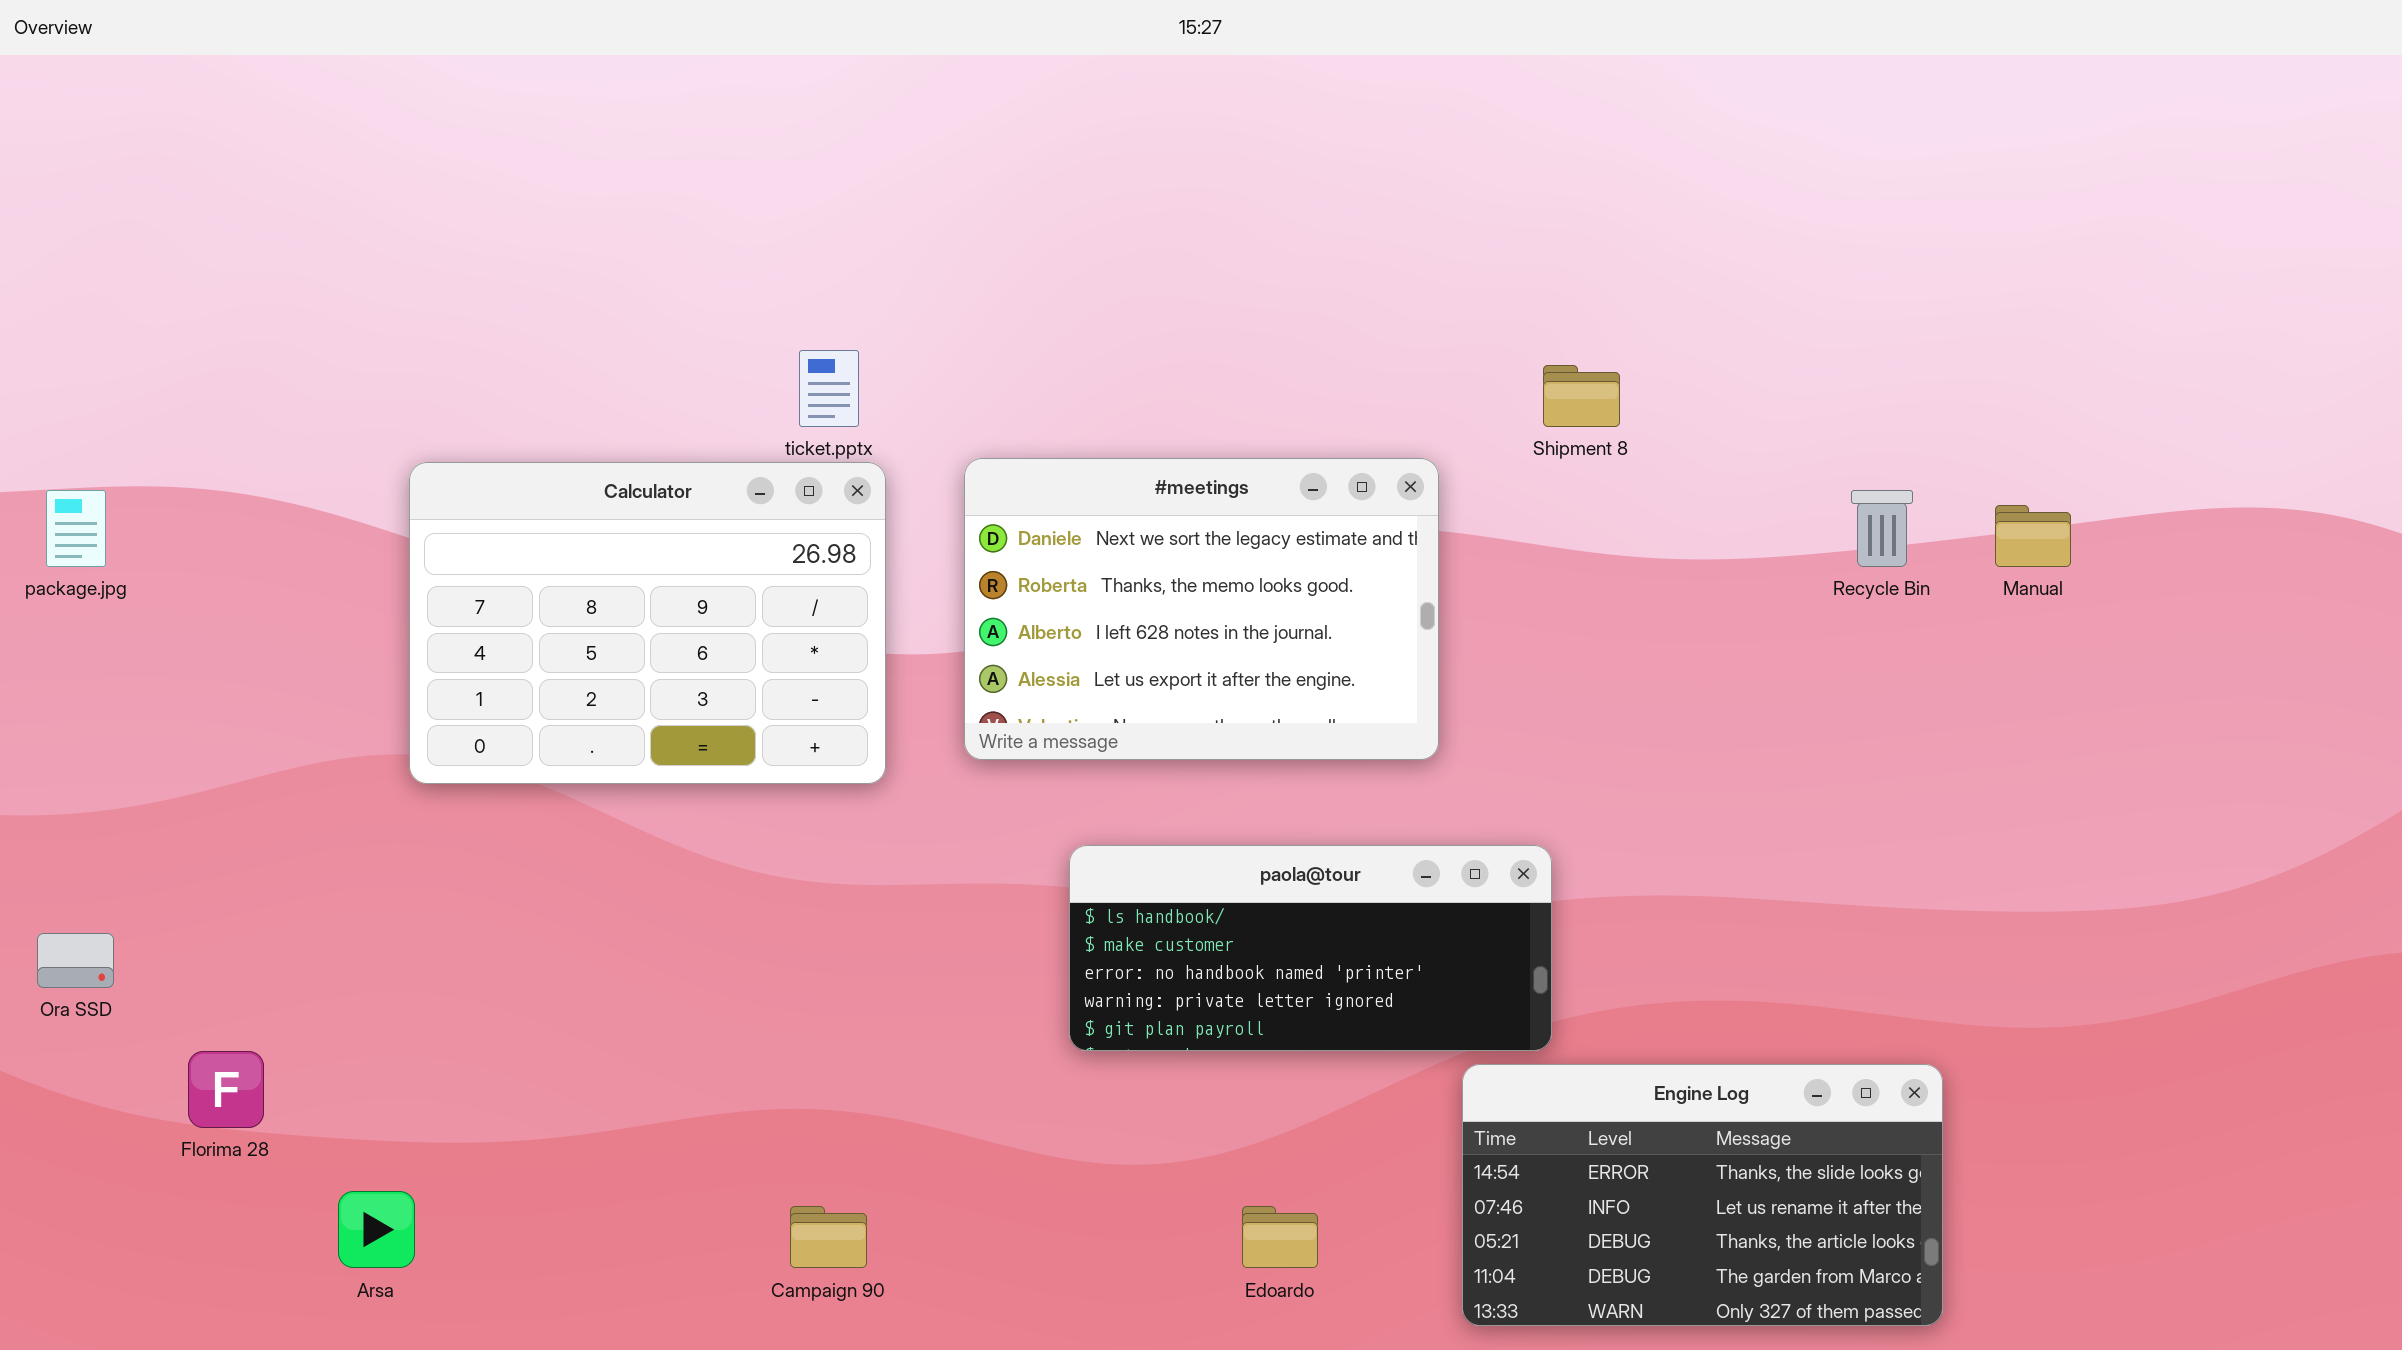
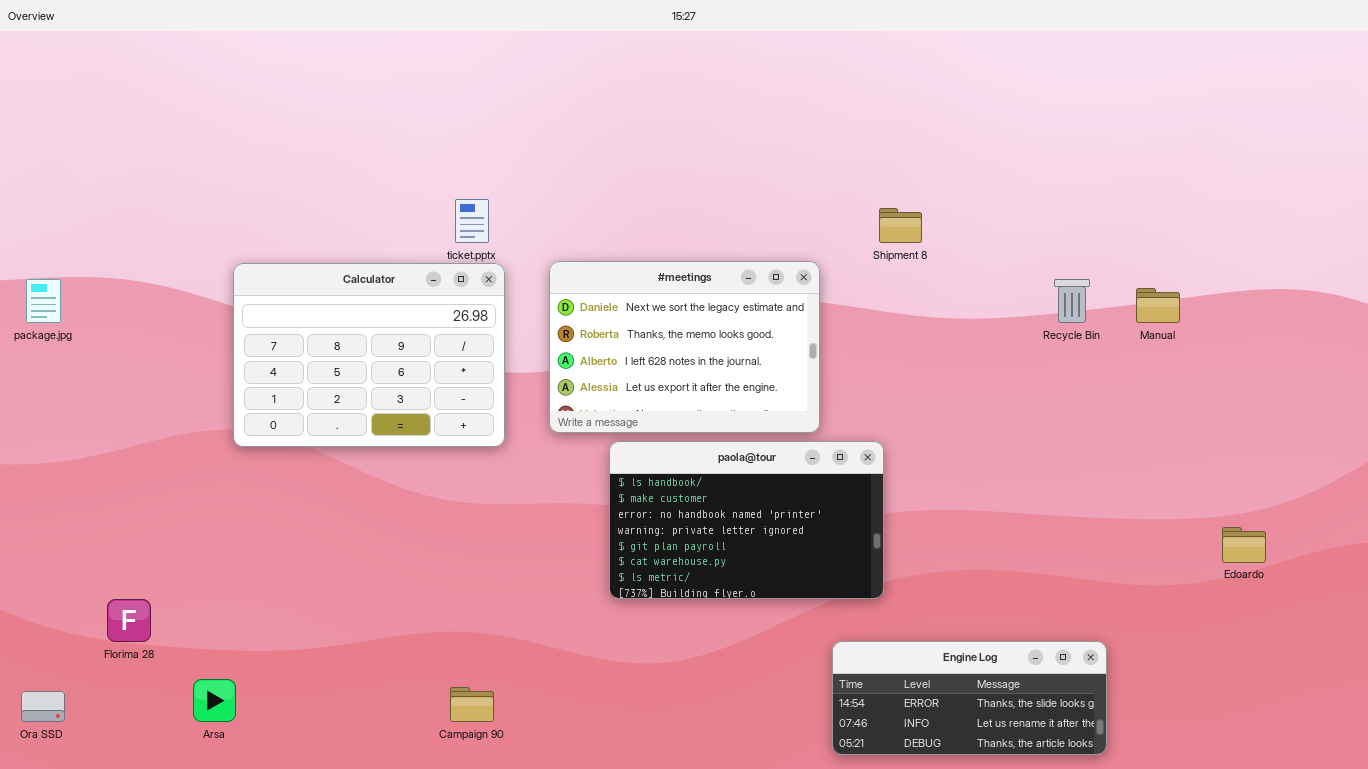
paola@tour: [1069,845,1552,1051] -> [609,441,884,599], resized
Ora SSD: [37,933,114,988] -> [21,691,65,722], moved
Engine Log: [1462,1064,1943,1326] -> [832,641,1107,755], resized
Edoardo: [1242,1206,1318,1268] -> [1222,527,1266,563], moved

